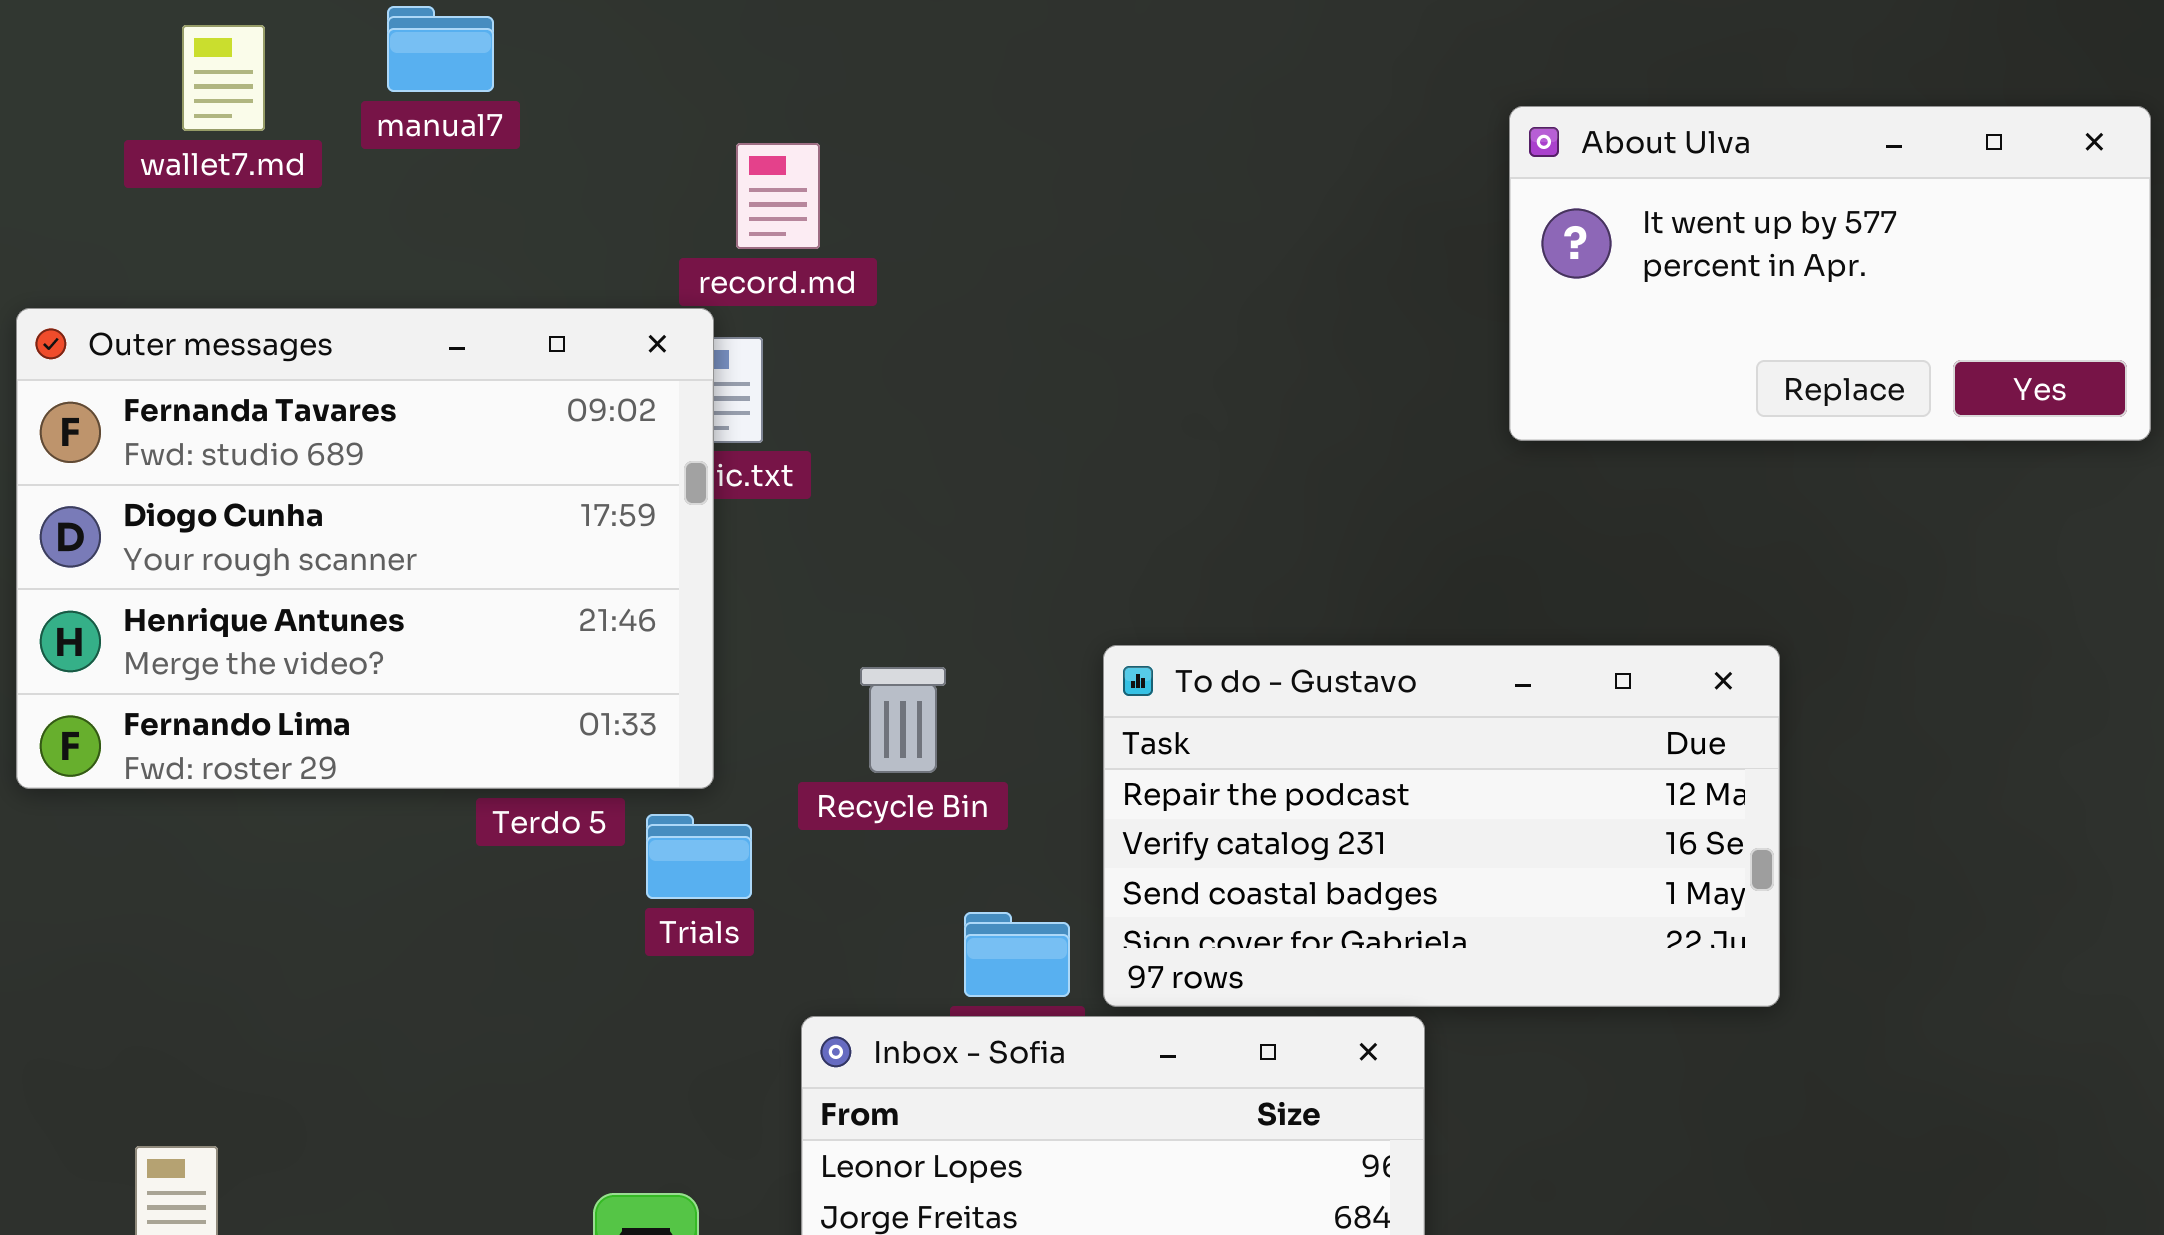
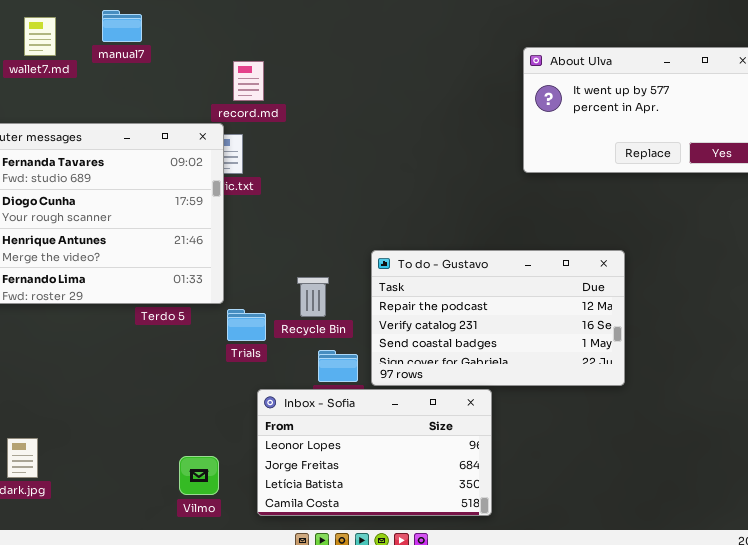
Recycle Bin: [860,667,946,773] -> [297,277,329,317], moved
Trials: [646,814,752,899] -> [227,309,266,341], moved

